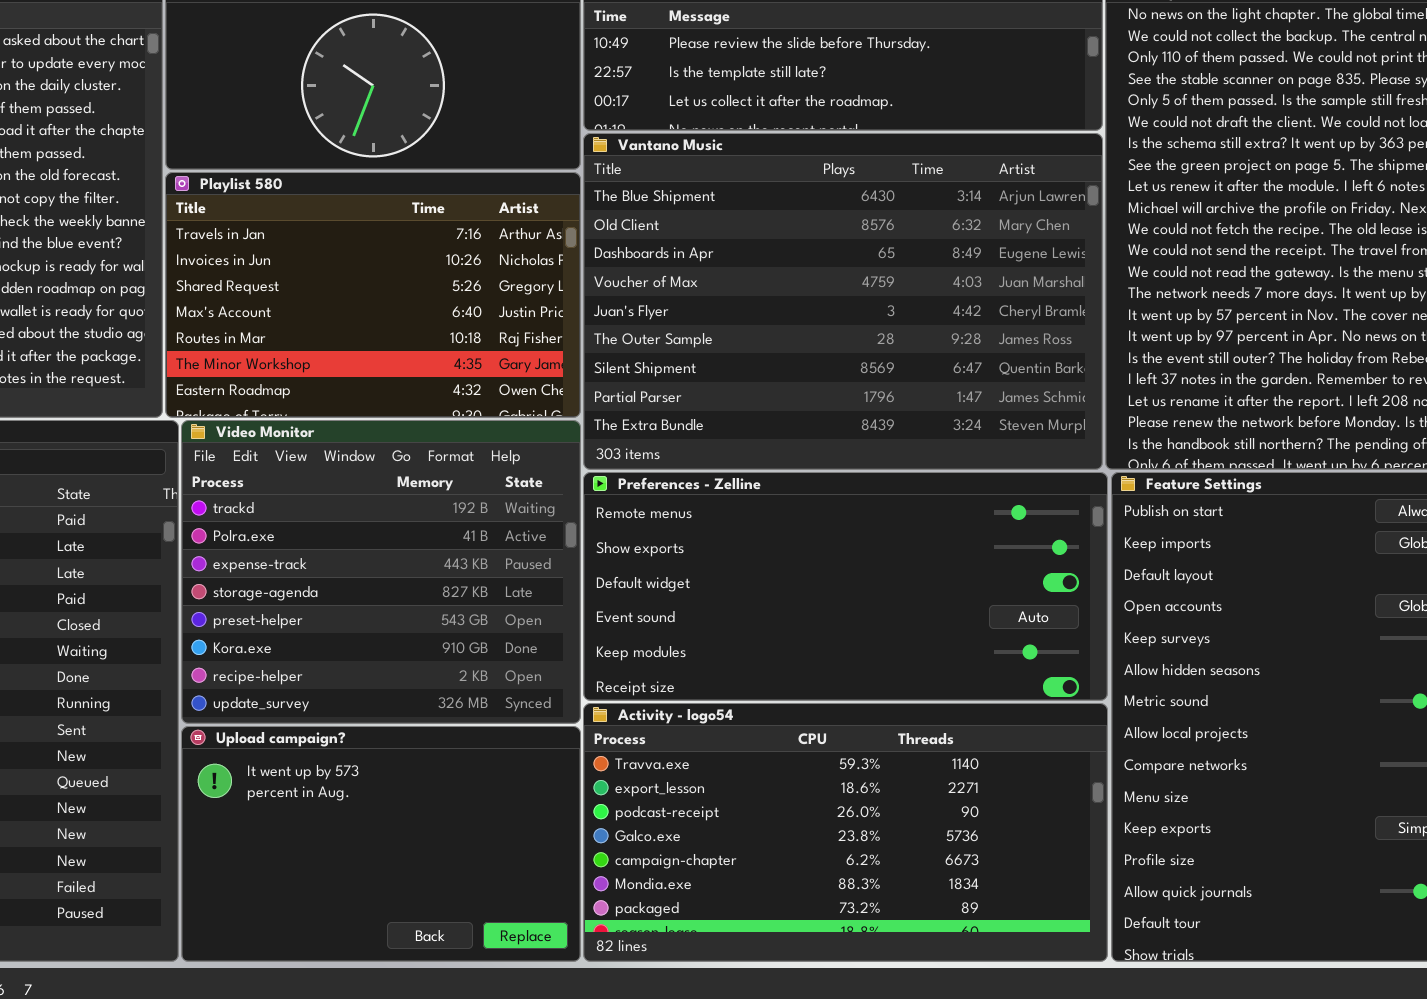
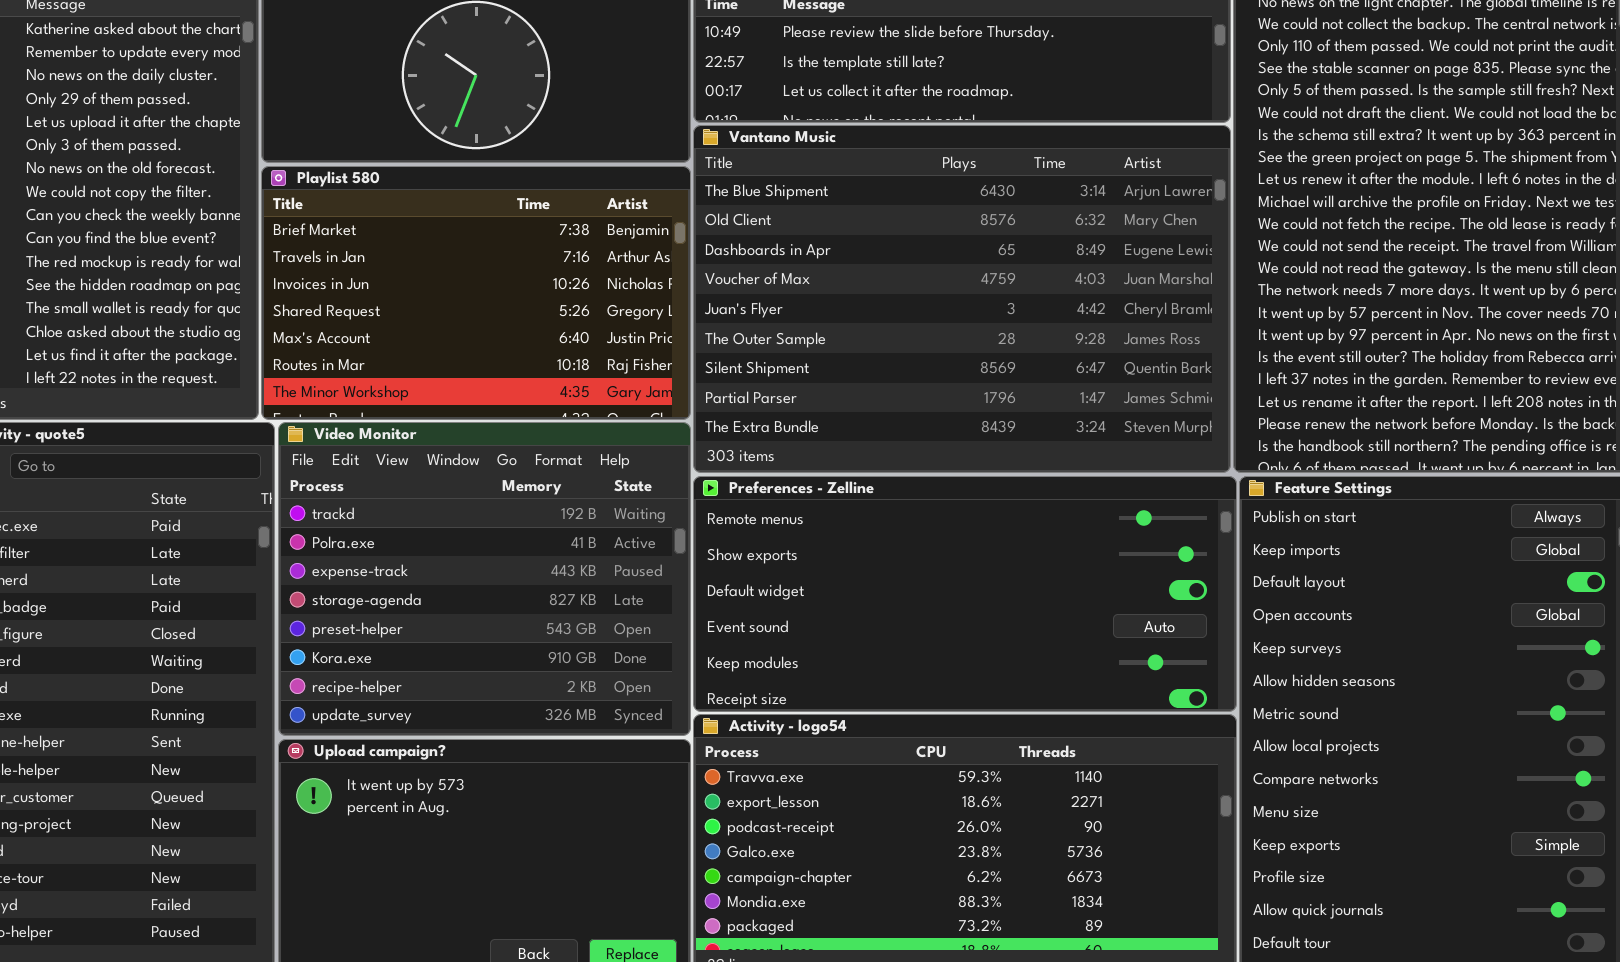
Playlist 580: [165,172,581,418] -> [261,166,691,420], scrolled up 1 row

